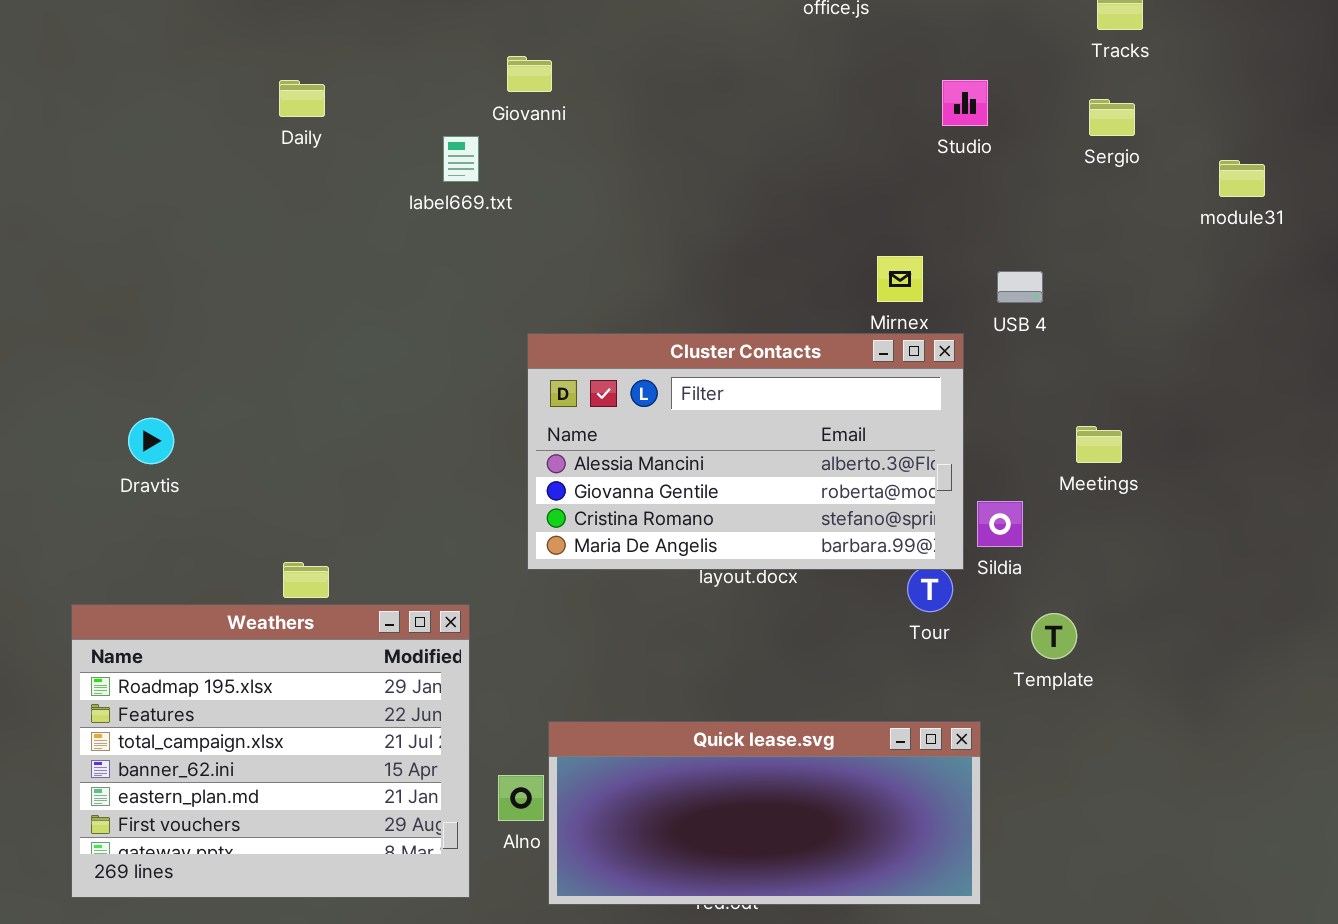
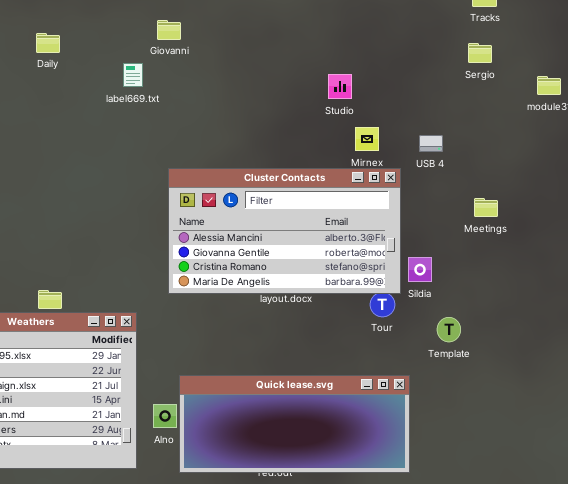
Studio: [942,80,988,126] -> [328,74,352,99], moved
Meetings: [1076,426,1122,463] -> [474,198,498,217], moved

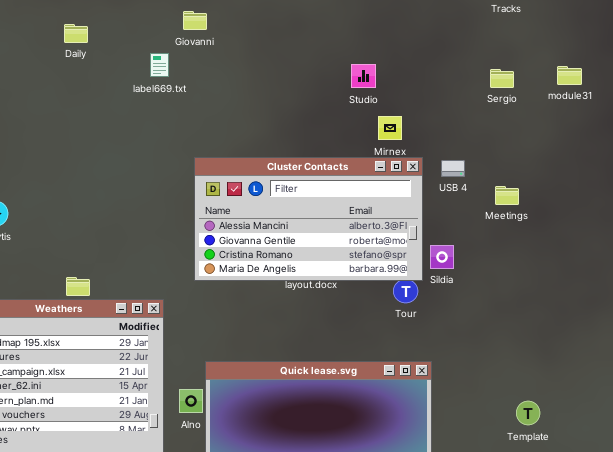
Sergio: [468,43,492,63] -> [490,69,514,88], moved
USB 4: [419,135,443,152] -> [441,160,465,177], moved
Template: [437,317,461,342] -> [516,401,540,425], moved

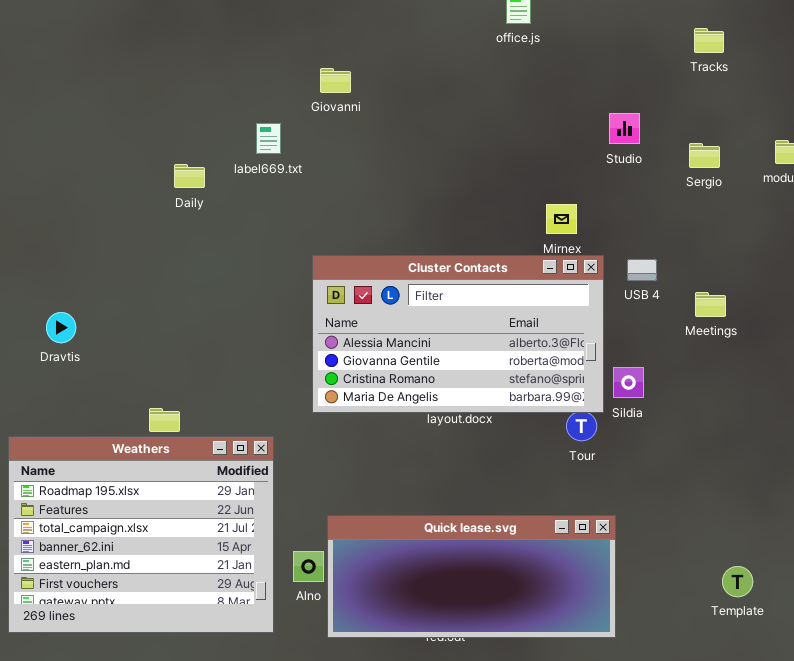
Giovanni: [183,11,207,30] -> [320,68,351,93], moved
Daily: [64,24,88,43] -> [174,164,205,188], moved
Studio: [351,64,376,88] -> [609,113,640,144], moved

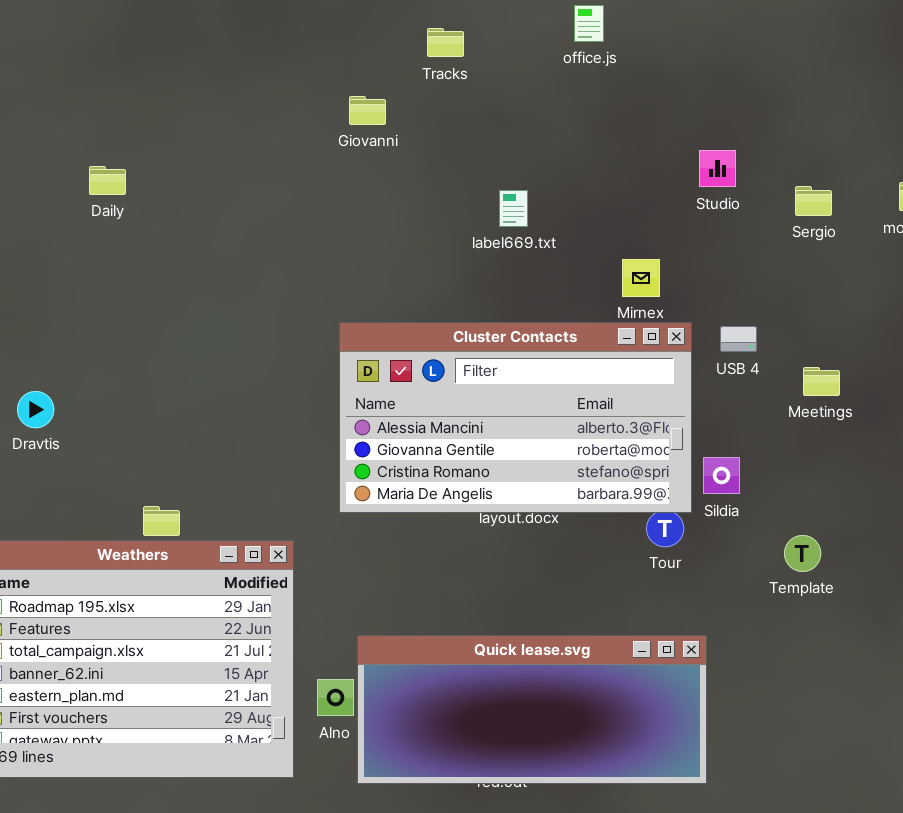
Tracks: [694,28,724,53] -> [427,28,464,57], moved
label669.txt: [256,123,281,154] -> [499,190,528,227], moved
Daily: [174,164,205,188] -> [89,166,126,195], moved
Template: [722,566,753,597] -> [784,535,821,572], moved

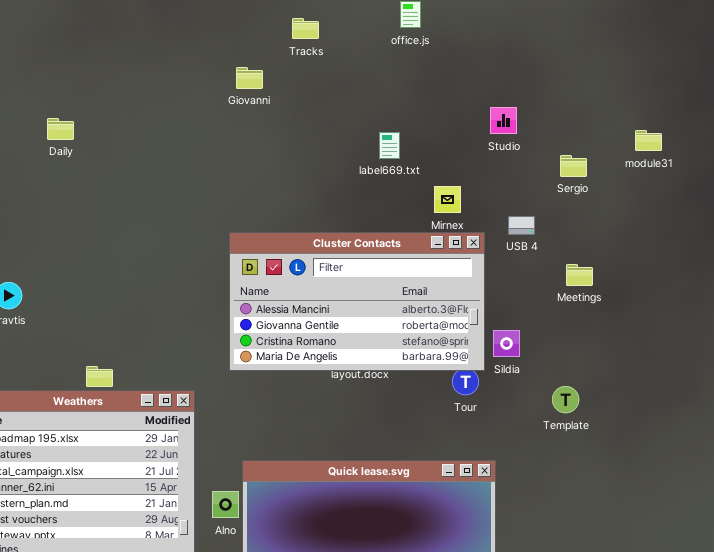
Sergio: [795,186,832,216] -> [560,155,587,177], moved
label669.txt: [499,190,528,227] -> [379,132,400,159], moved
USB 4: [720,326,757,352] -> [508,216,535,235], moved

